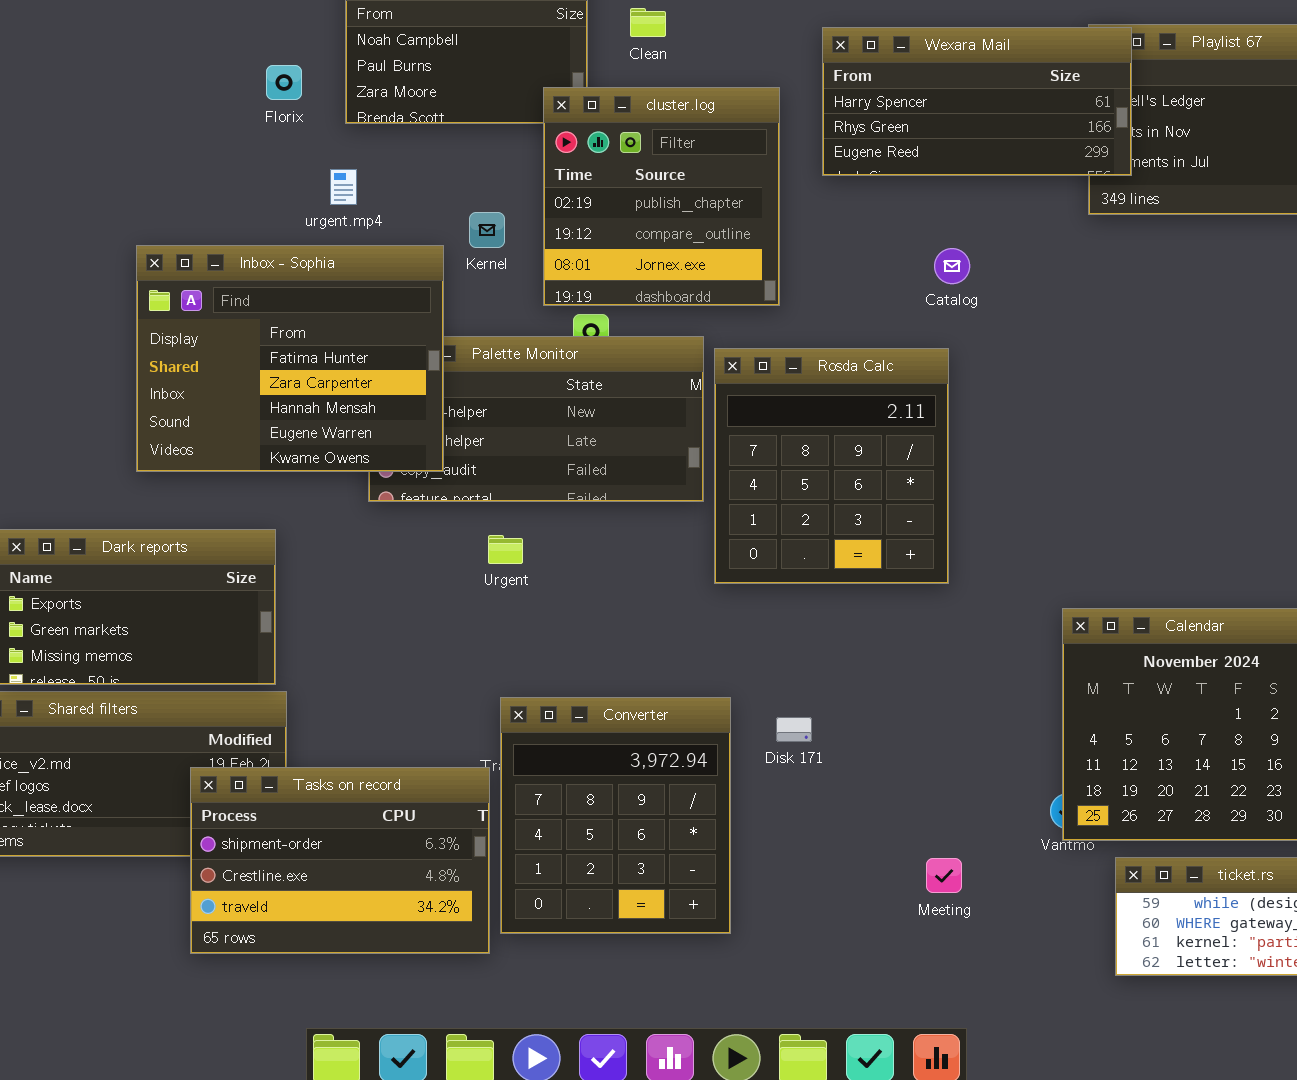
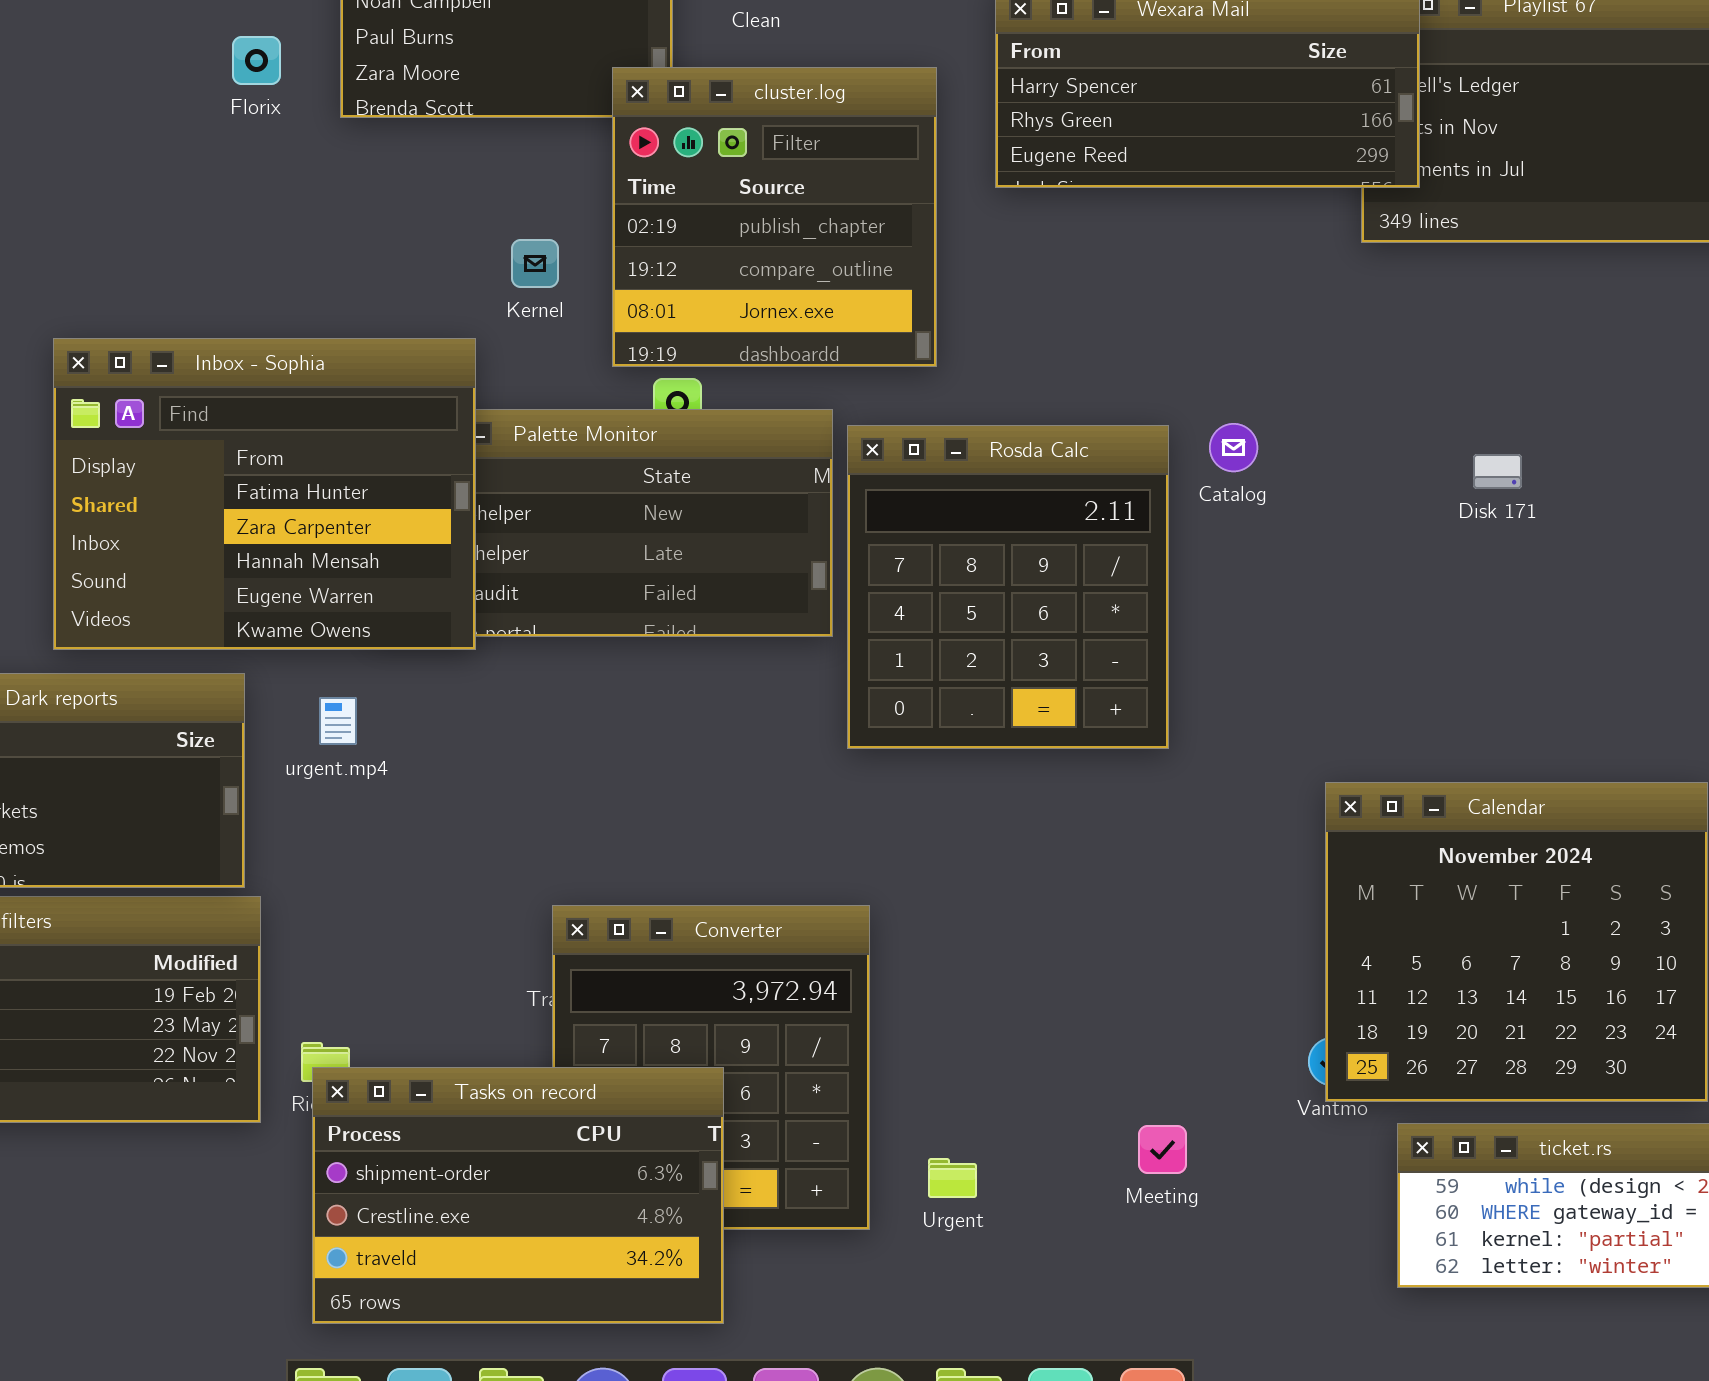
urgent.mp4: [330,169,357,205] -> [319,697,357,745], moved
Inbox - Sophia: [136,245,444,472] -> [53,338,476,650], moved
Catalog: [934,248,970,284] -> [1209,423,1258,472], moved
Urgent: [488,535,523,564] -> [928,1158,977,1198], moved
Disk 171: [776,717,812,742] -> [1473,454,1522,489], moved
Tasks on record: [190,767,490,954] -> [312,1067,724,1324], moved

